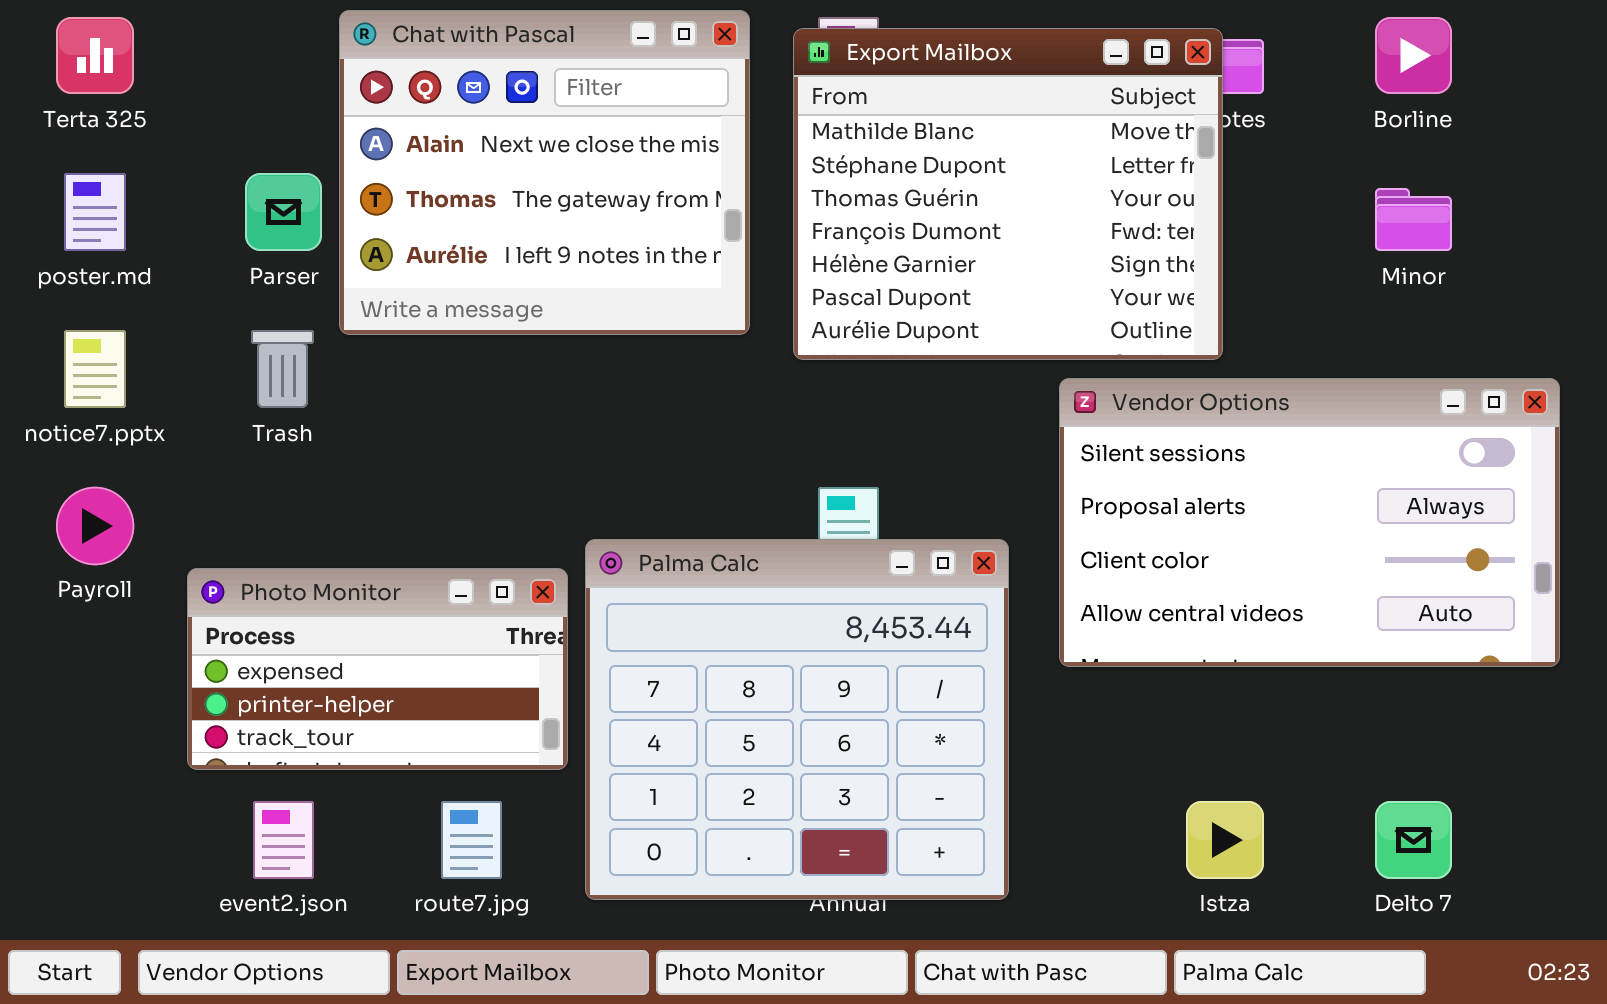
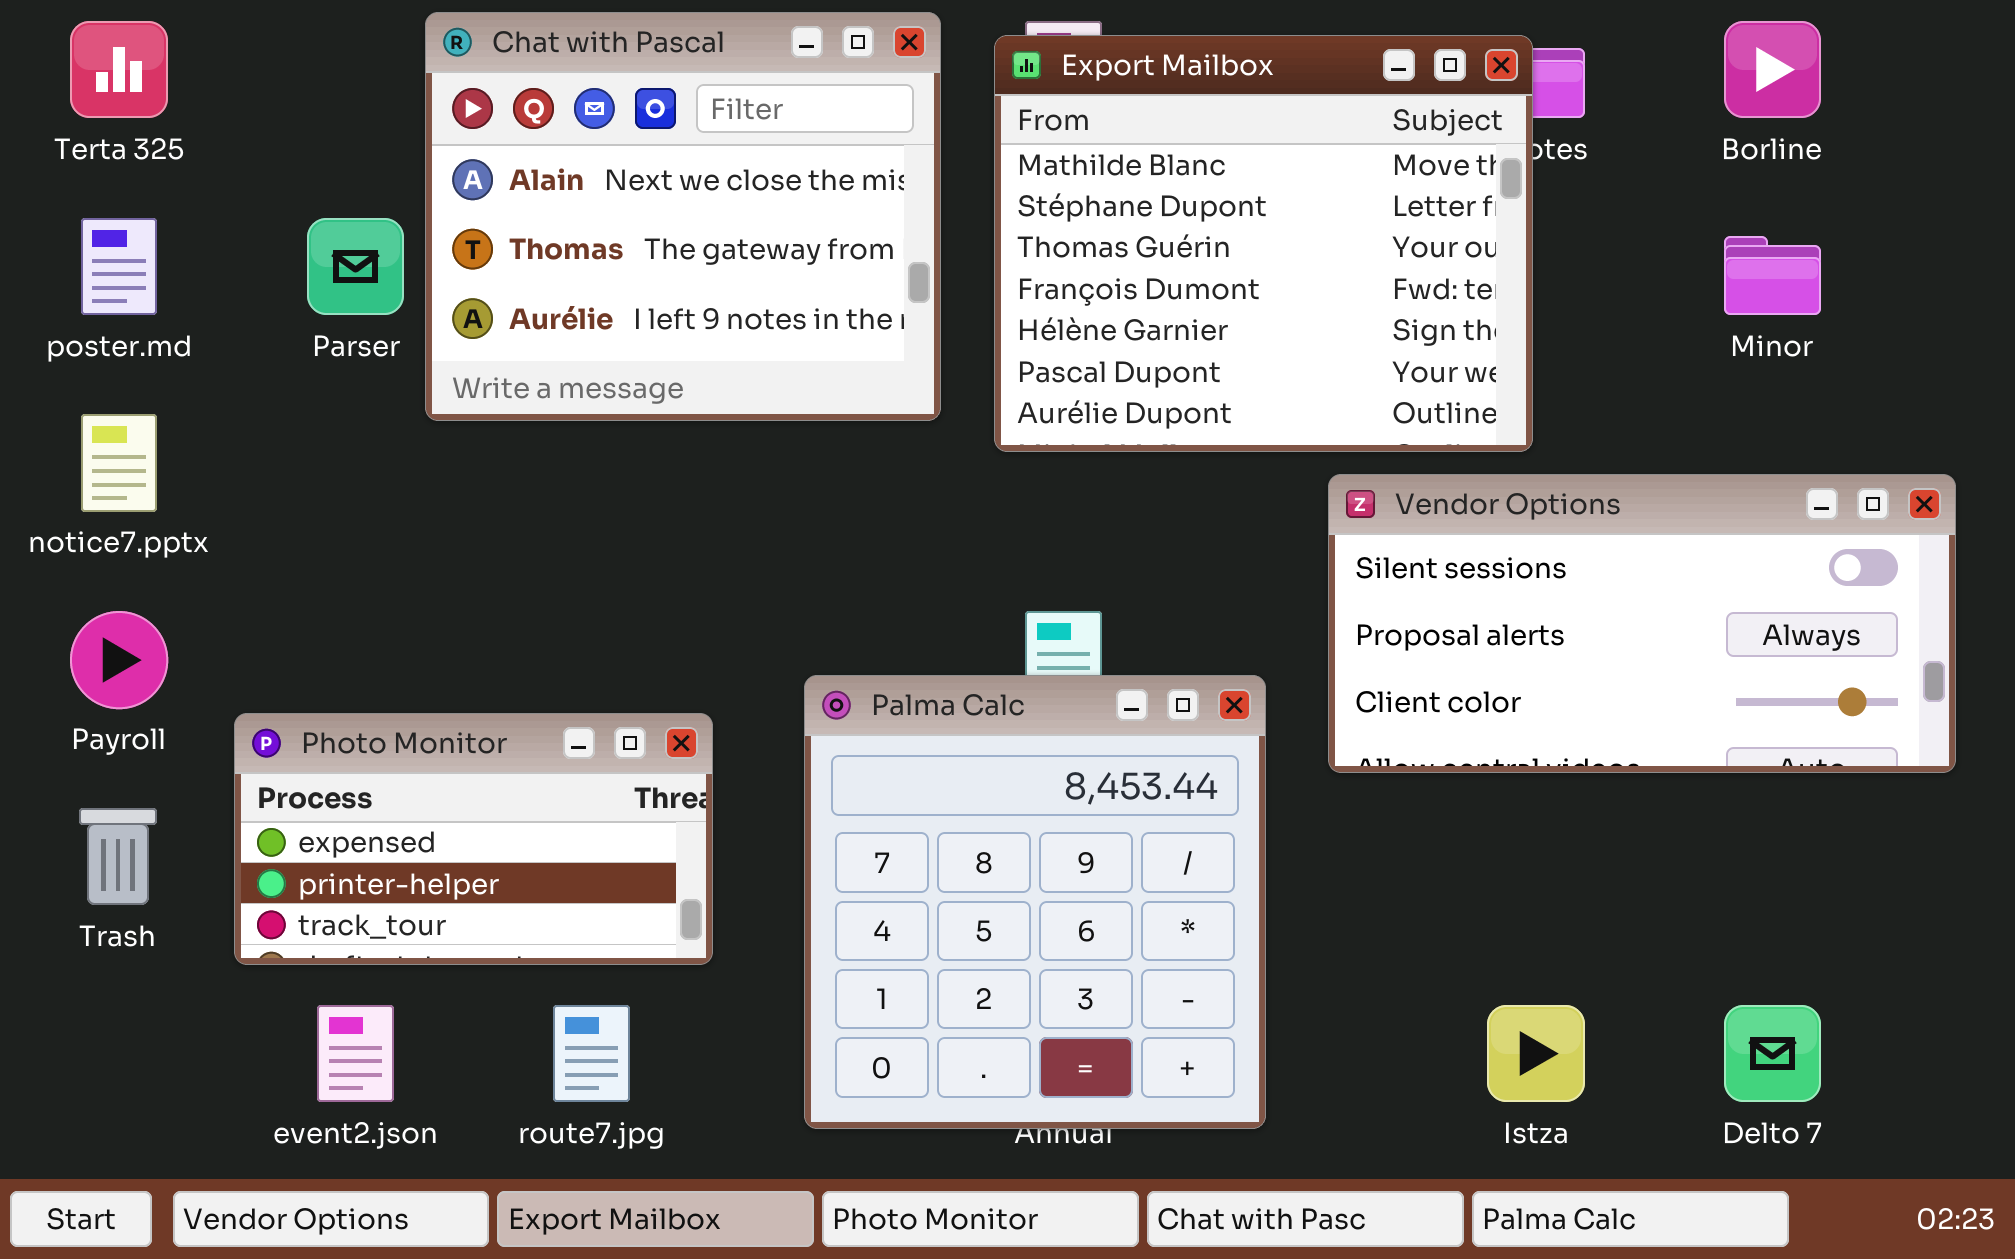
Trash: [251,330,314,408] -> [79,808,157,905], moved
Vendor Options: [1059,378,1560,667] -> [1328,474,1956,773], resized
Palma Calc: [585,539,1009,900] -> [804,675,1266,1129], resized

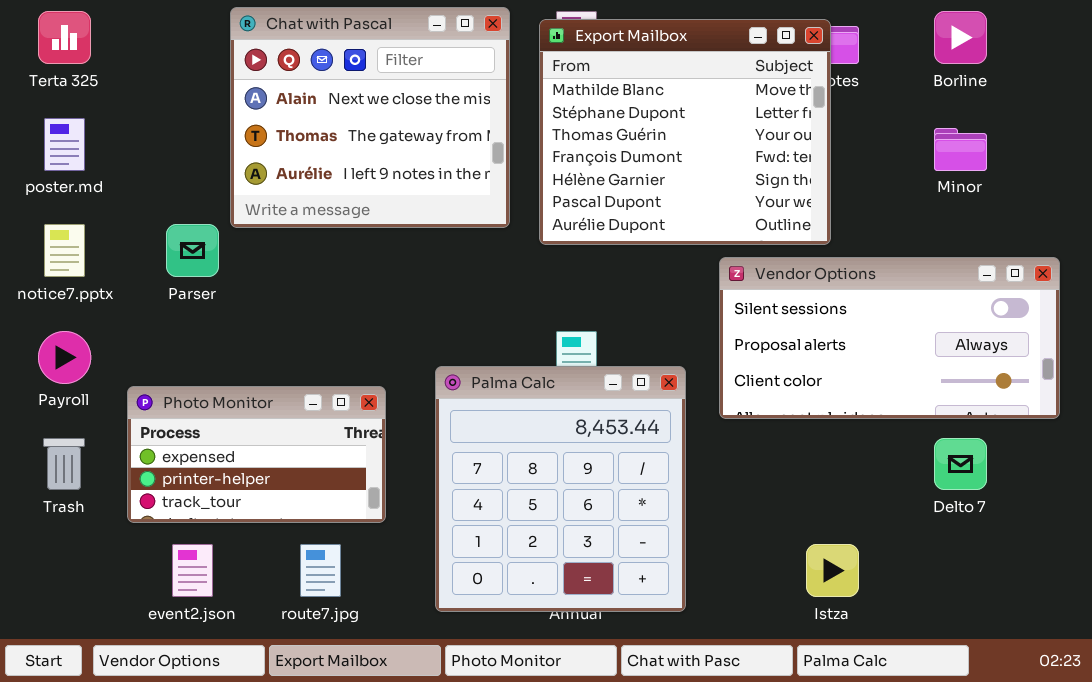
Parser: [307,218,404,315] -> [166,224,219,277], moved
Delto 7: [1724,1005,1821,1102] -> [934,438,987,490], moved

